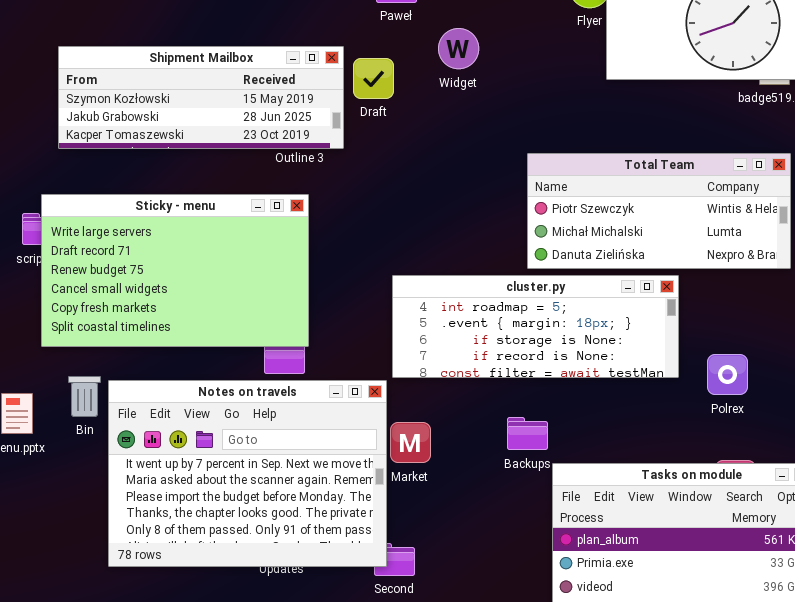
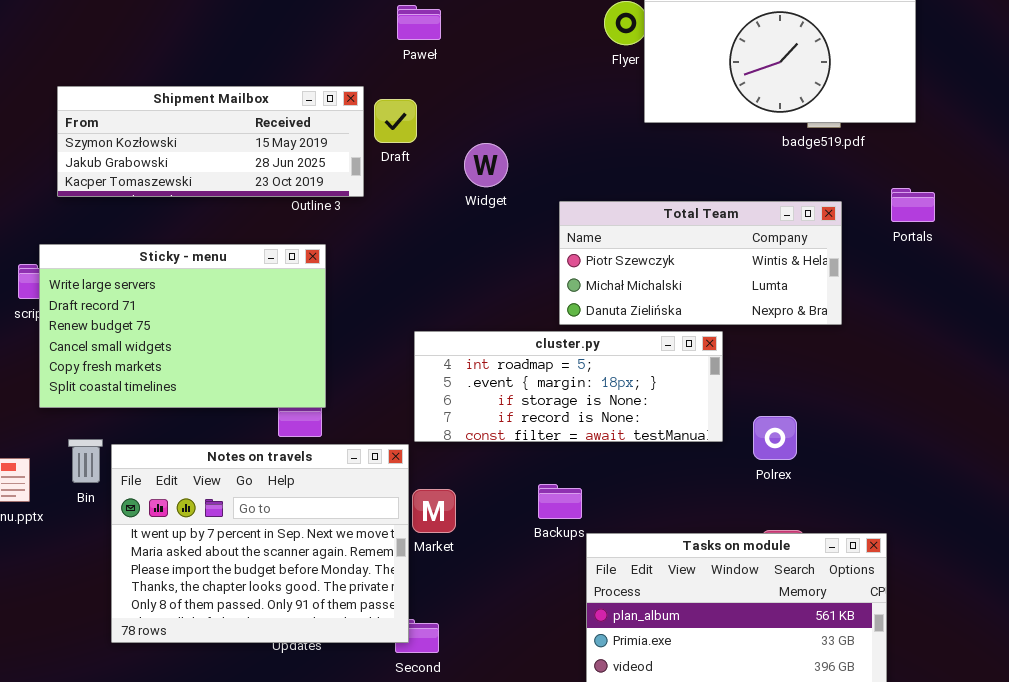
Widget: [438,28,479,69] -> [464,143,508,187], moved

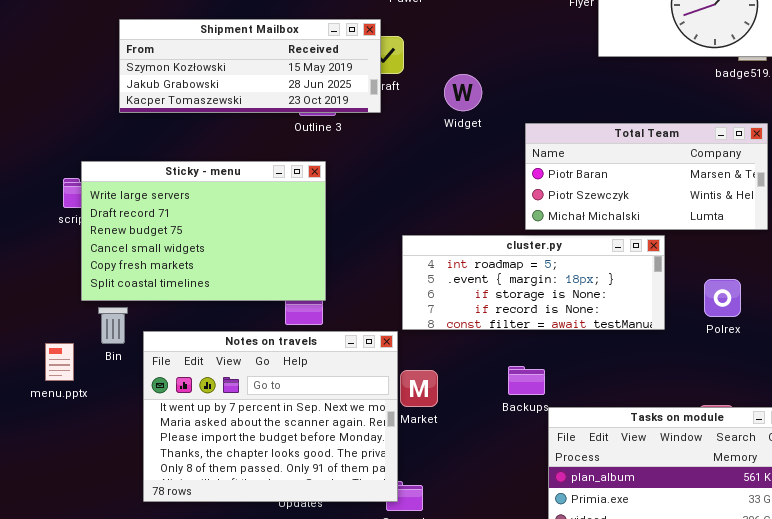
Shipment Mailbox: [57,86,364,197] -> [119,19,381,113], moved
Total Team: [559,201,842,325] -> [525,123,768,230], scrolled up 1 row
Polrex: [753,416,797,460] -> [704,279,741,317], moved
Bin: [68,439,103,483] -> [98,307,128,344], moved

